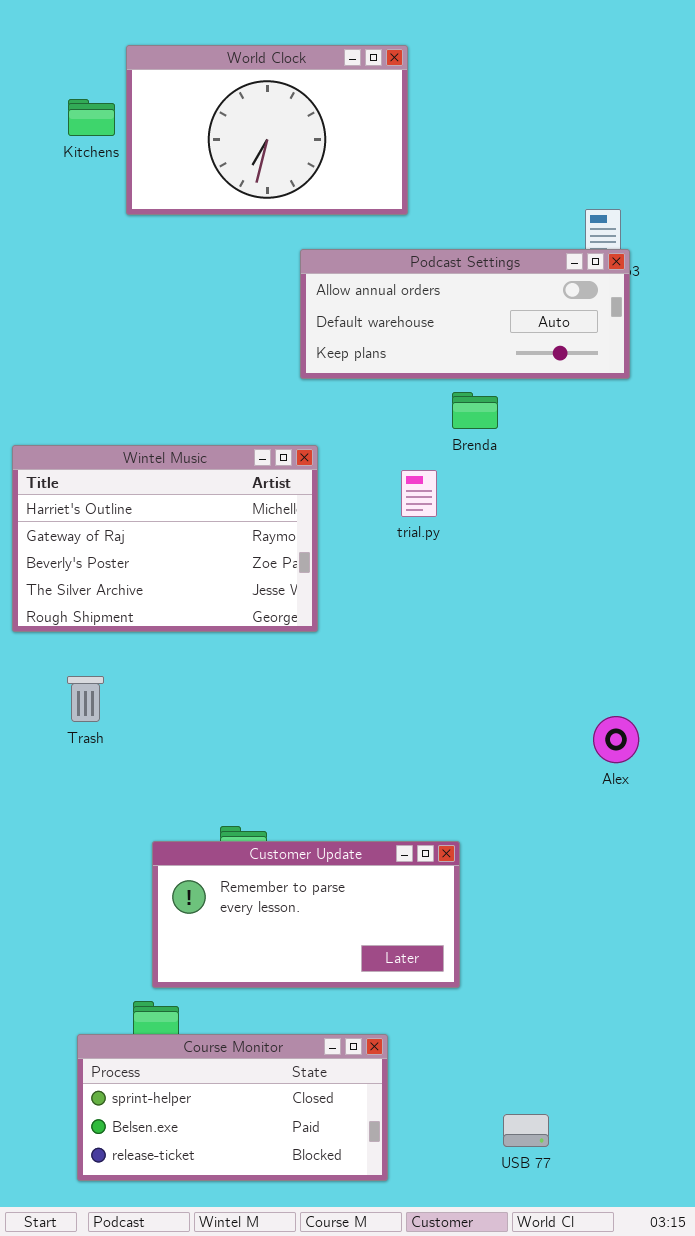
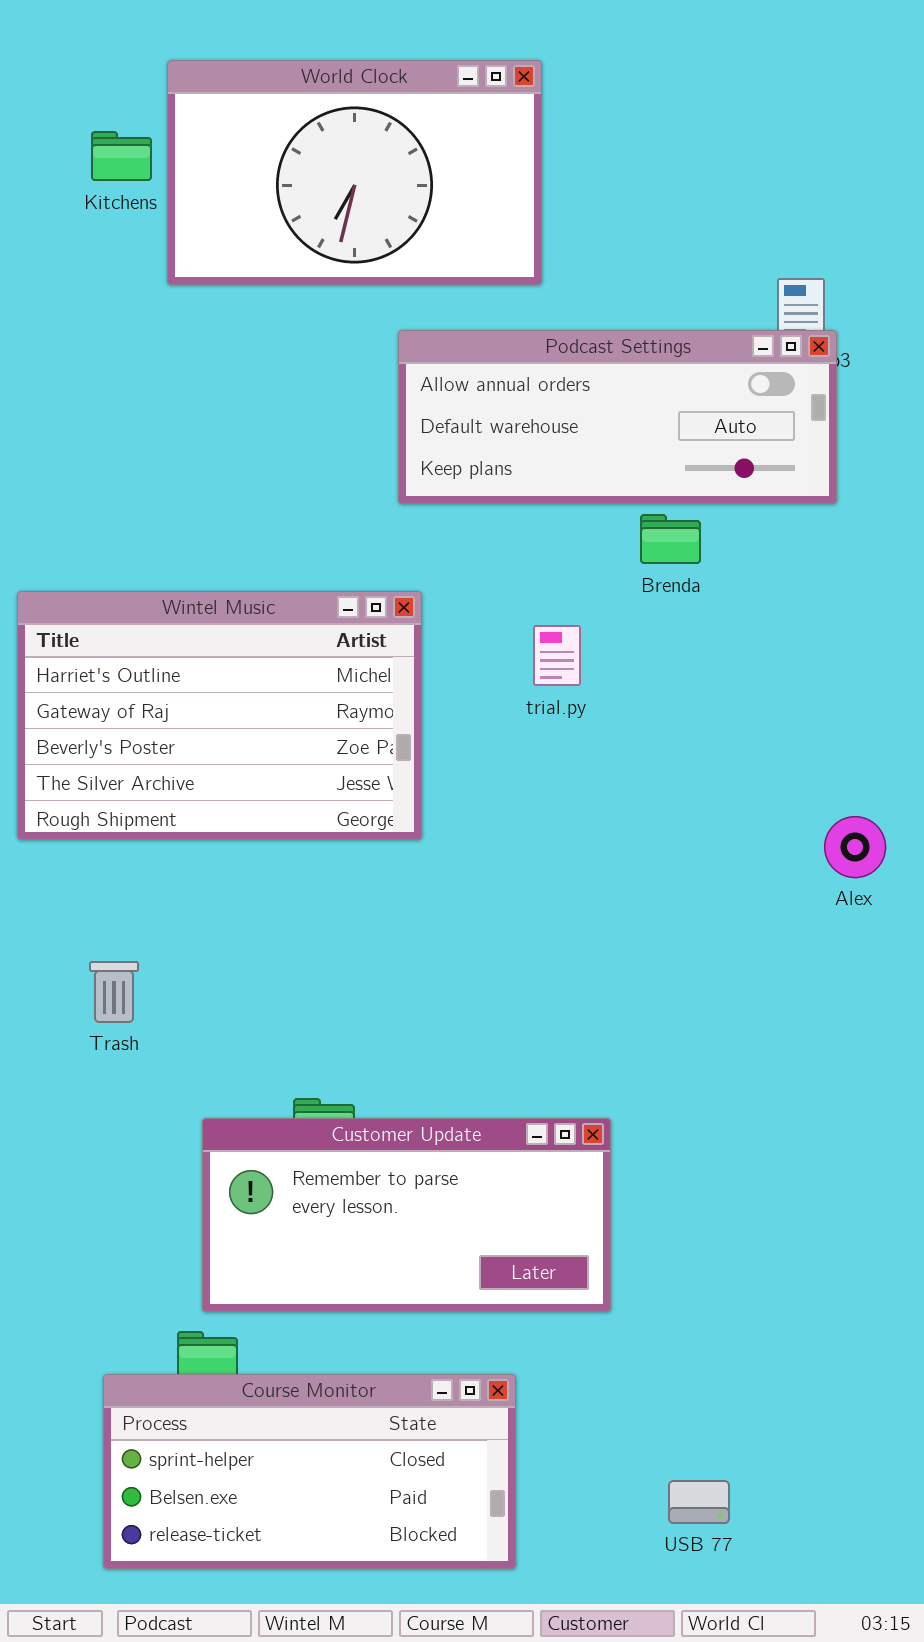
Brenda: [452,392,498,429] -> [640,514,701,564], moved
Trash: [67,676,104,722] -> [89,961,139,1023], moved
Alex: [593,716,639,763] -> [824,816,886,878], moved

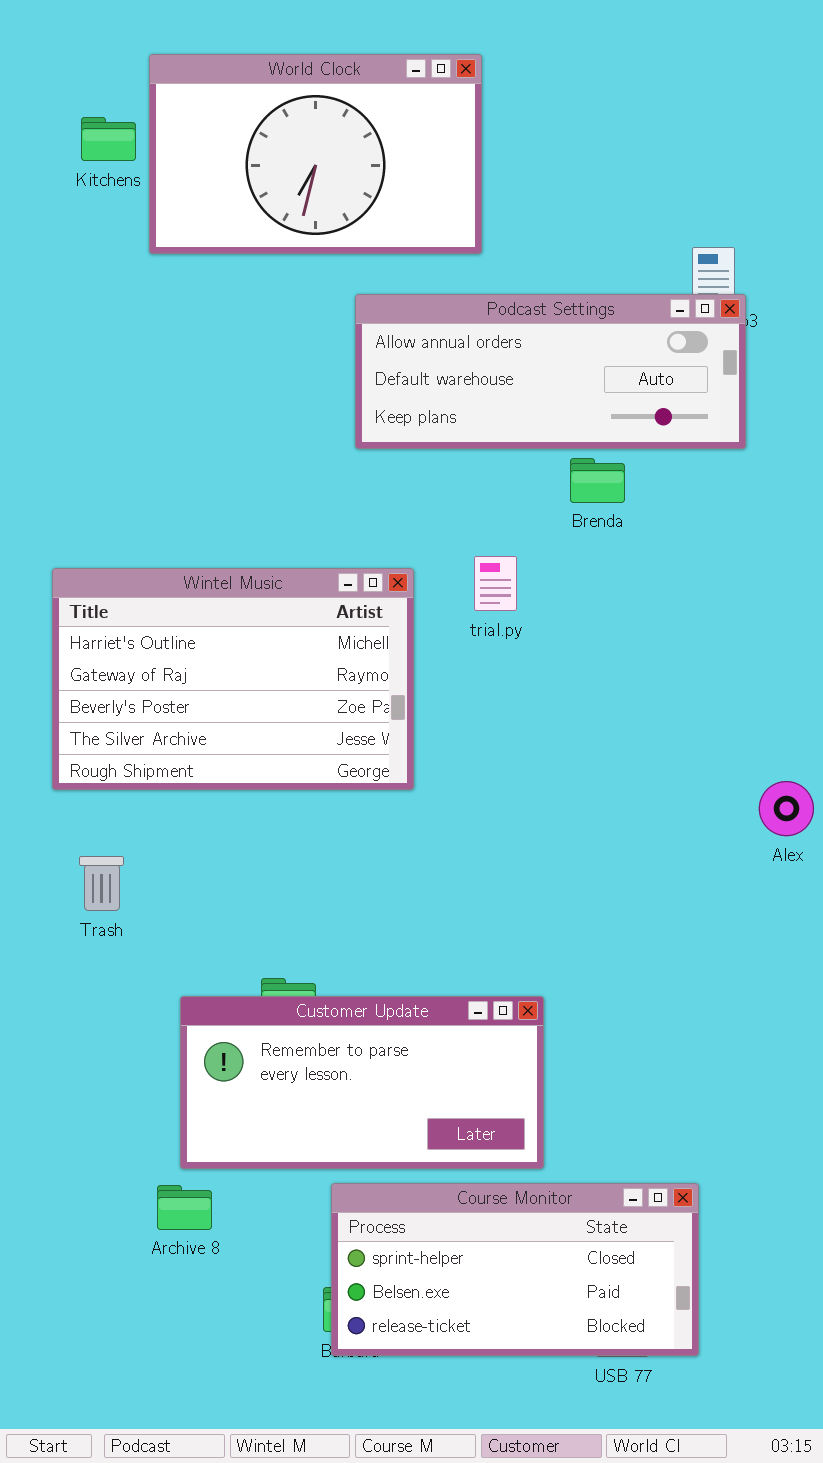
Wintel Music: [17,591,422,840] -> [52,568,414,790], moved
Alex: [824,816,886,878] -> [759,781,814,836], moved
Course Monitor: [103,1374,516,1569] -> [331,1183,699,1356], moved

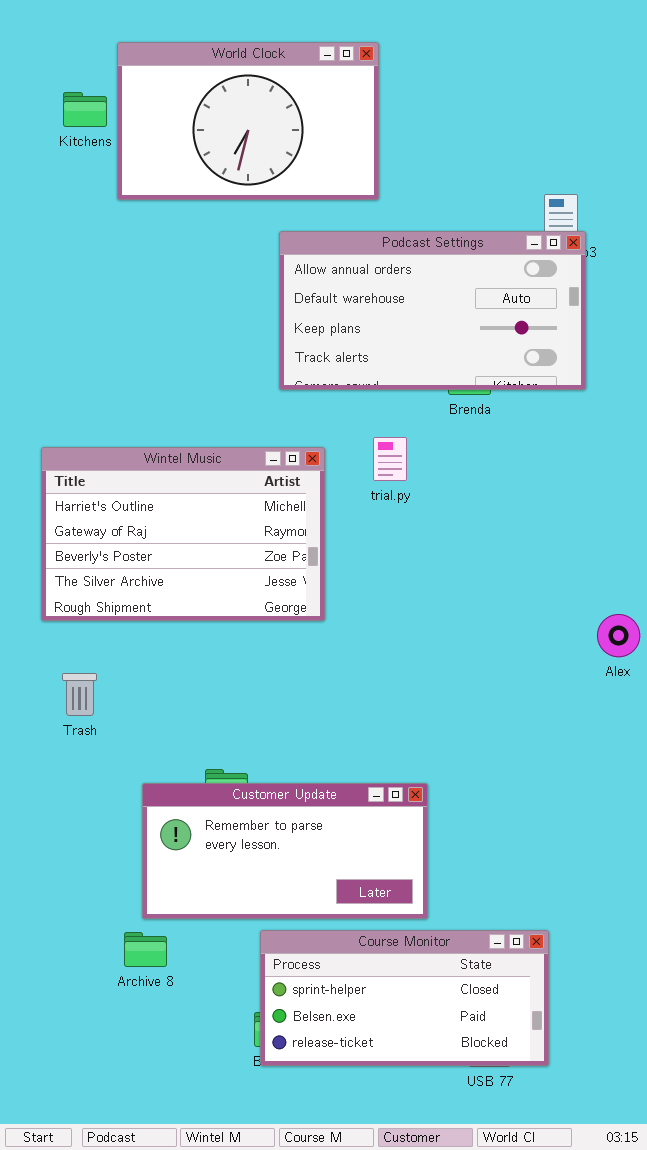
Podcast Settings: [355,294,746,449] -> [279,231,586,390], resized

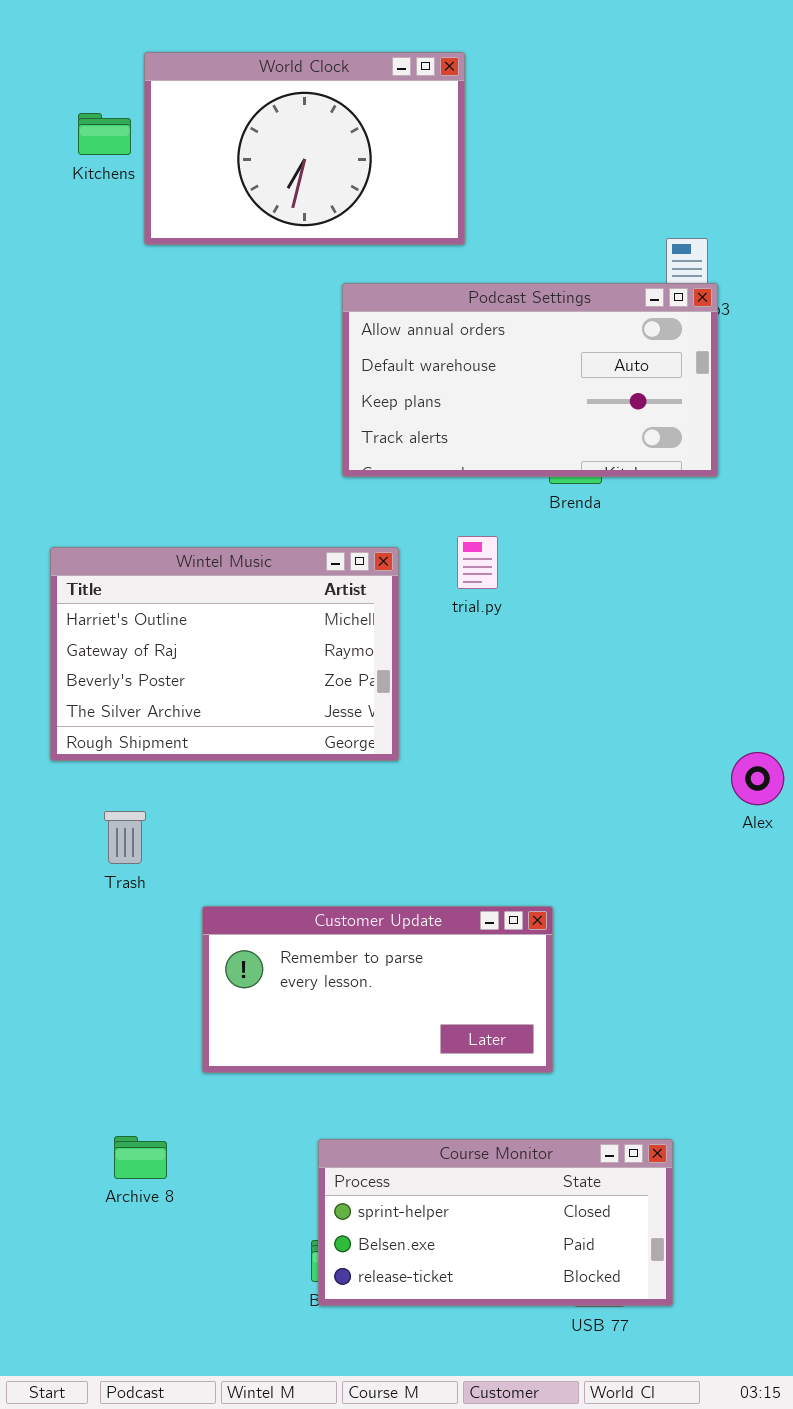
Trash: [62,673,97,716] -> [104,811,146,864], moved
Customer Update: [142,783,428,919] -> [202,906,553,1073], moved
Archive 8: [124,932,167,967] -> [114,1136,167,1179], moved

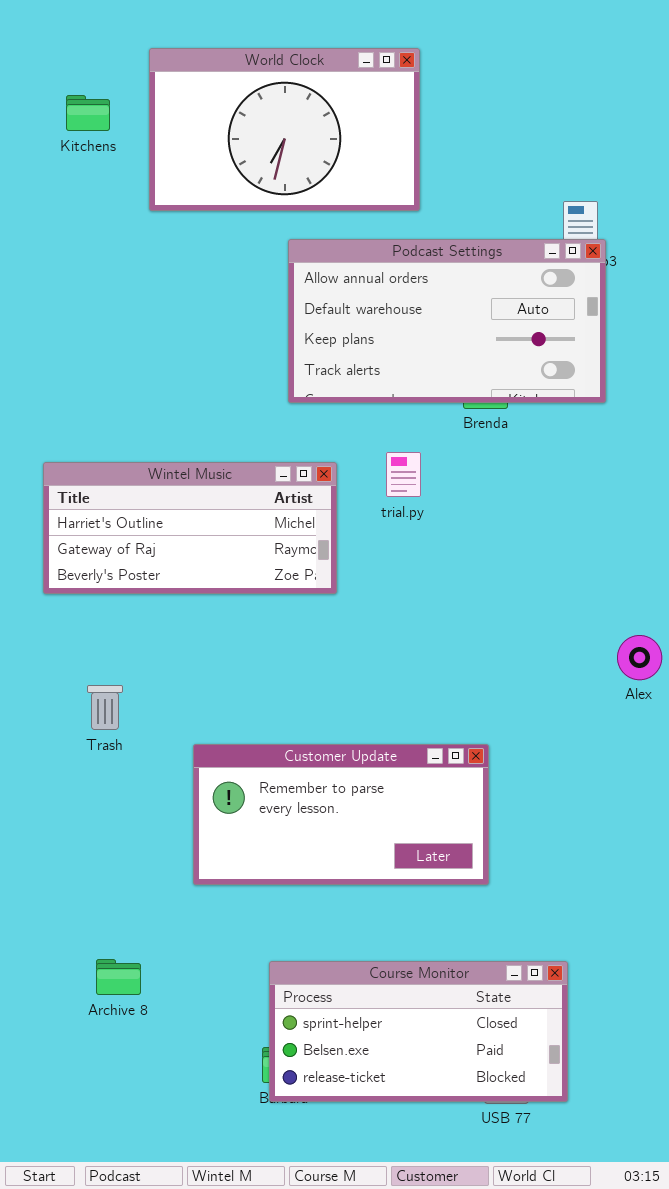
World Clock: [144,52,465,245] -> [149,48,420,211], moved
Wintel Music: [50,547,399,761] -> [43,462,337,594], resized
Customer Update: [202,906,553,1073] -> [193,744,489,885], moved

